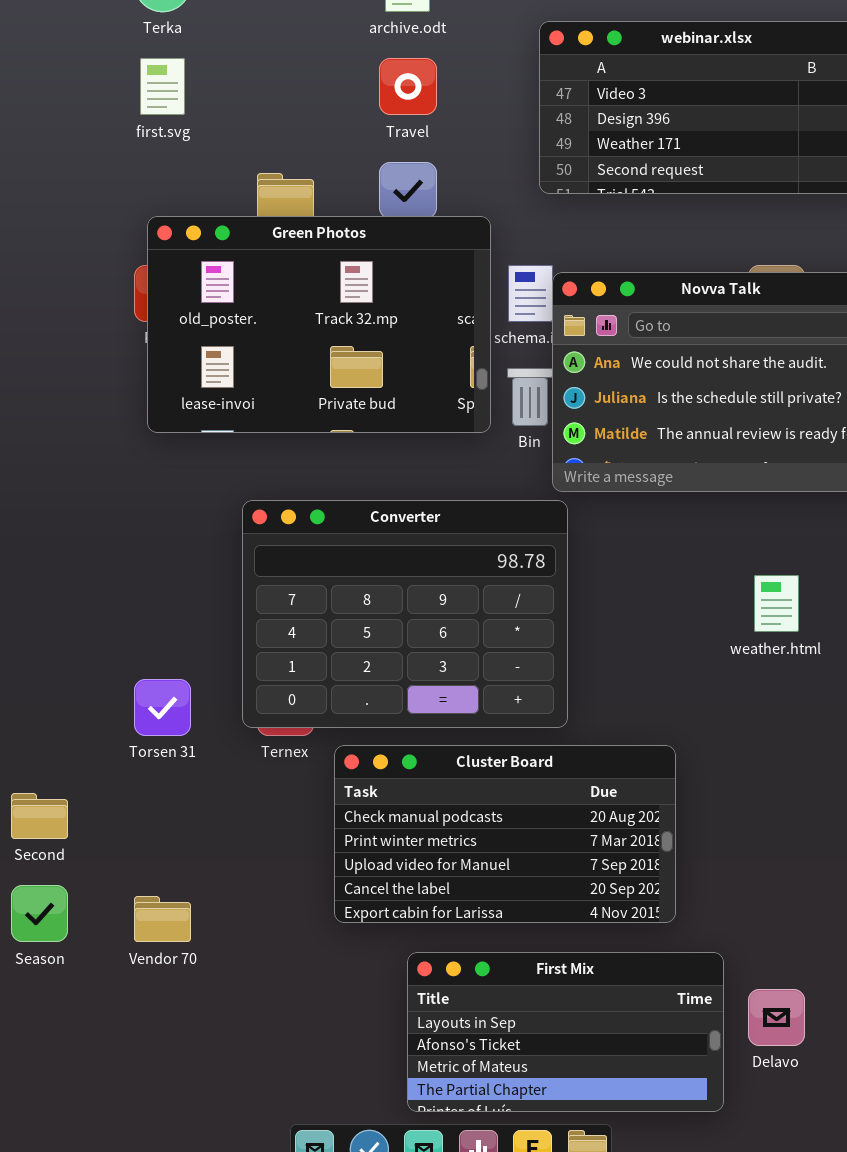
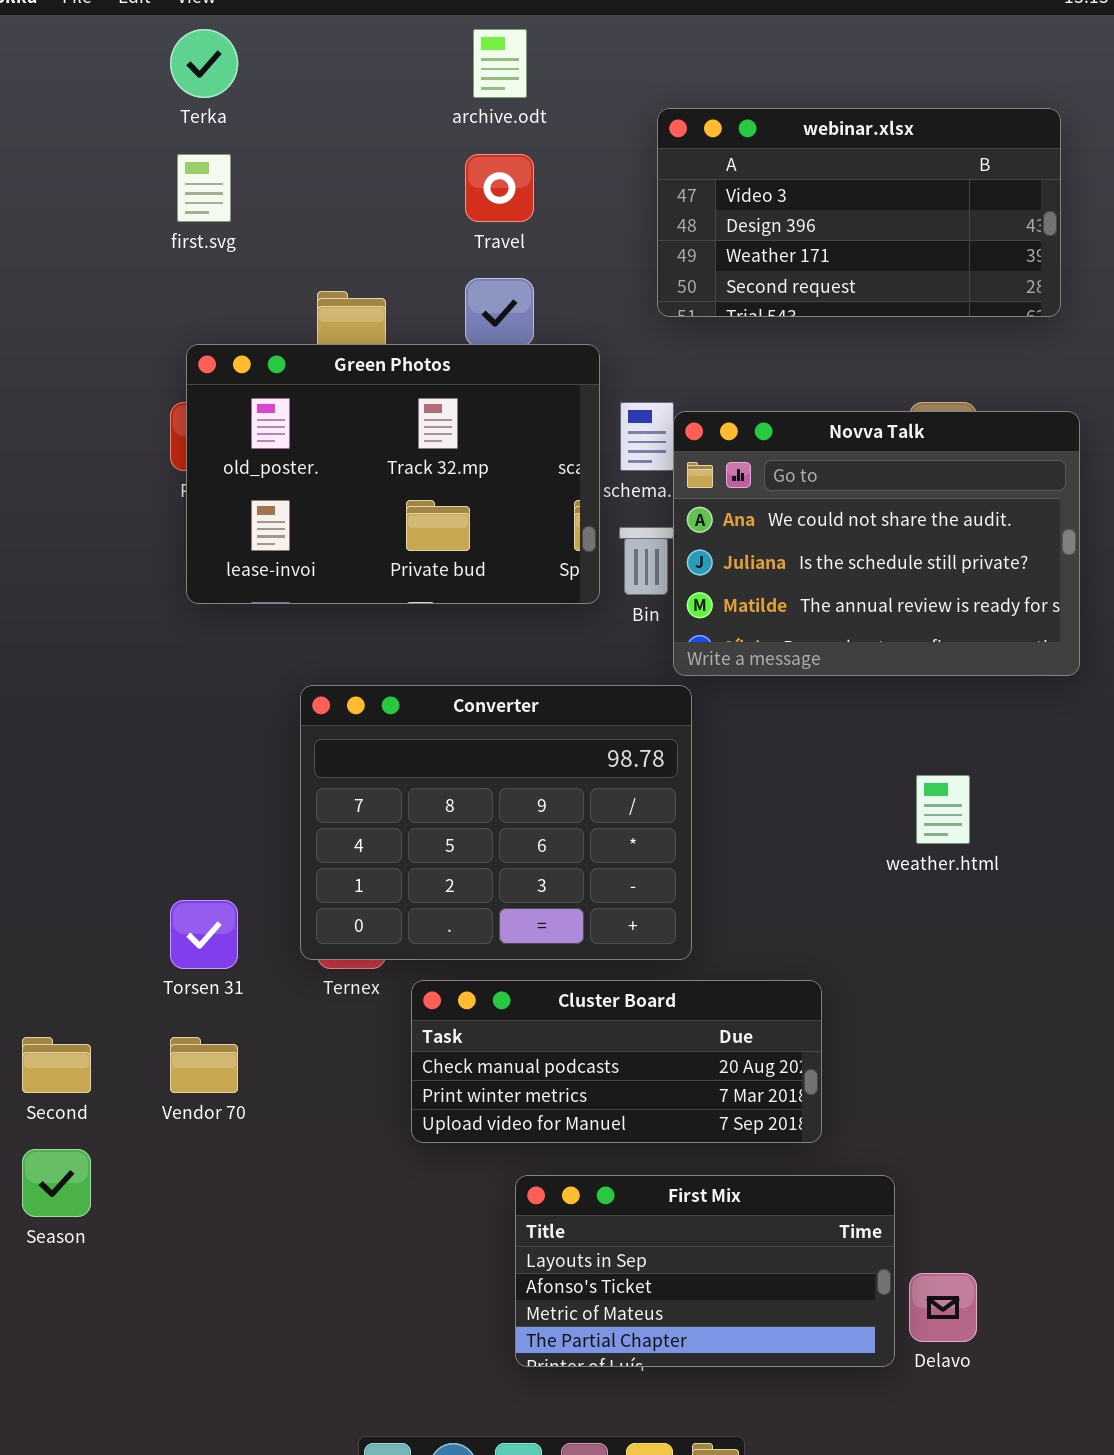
Cluster Board: [334,745,676,923] -> [411,980,822,1143], resized
Vendor 70: [134,896,191,942] -> [170,1037,238,1093], moved
First Mix: [407,952,724,1112] -> [515,1175,895,1367], moved

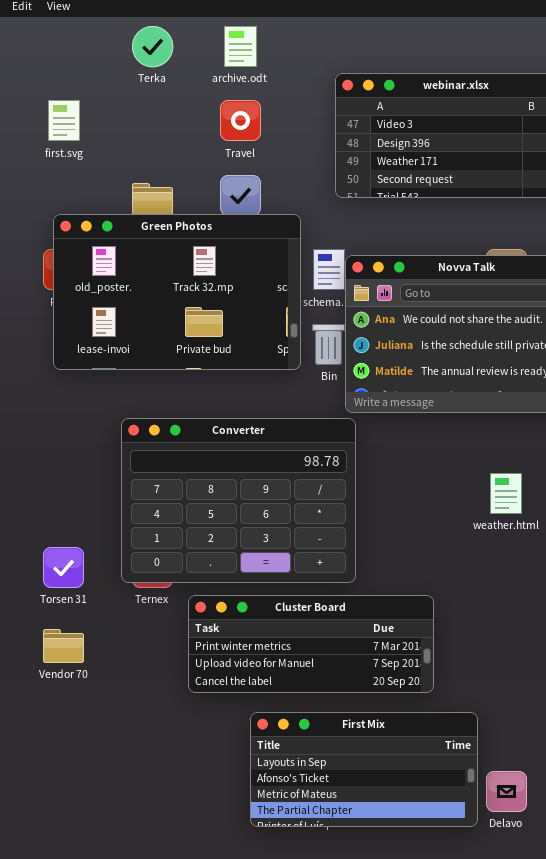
Terka: [170,29,238,98] -> [132,26,173,67], moved
Cluster Board: [411,980,822,1143] -> [188,595,434,693], scrolled down 1 row

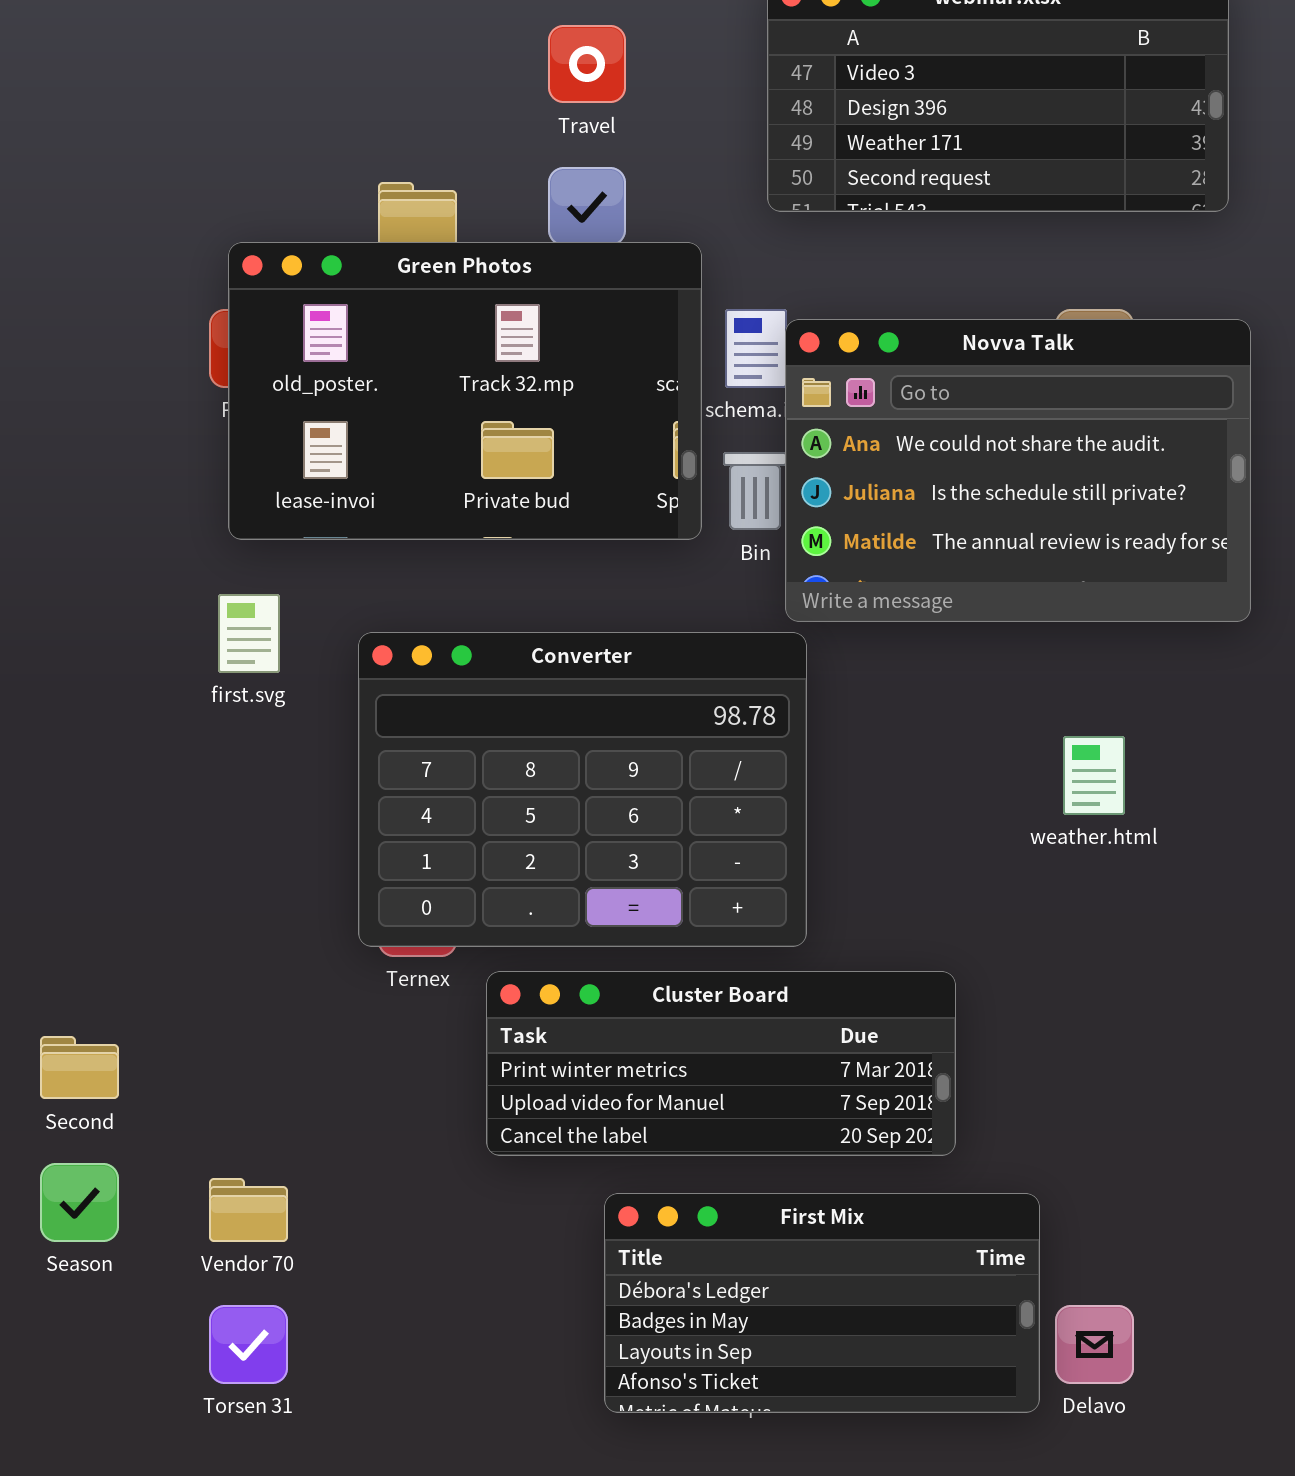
first.svg: [48,100,80,141] -> [218,594,280,673], moved
Torsen 31: [43,547,84,588] -> [209,1305,288,1384], moved
Vendor 70: [43,629,84,663] -> [209,1178,288,1242], moved
First Mix: [250,712,478,827] -> [604,1193,1040,1413], scrolled up 2 rows

